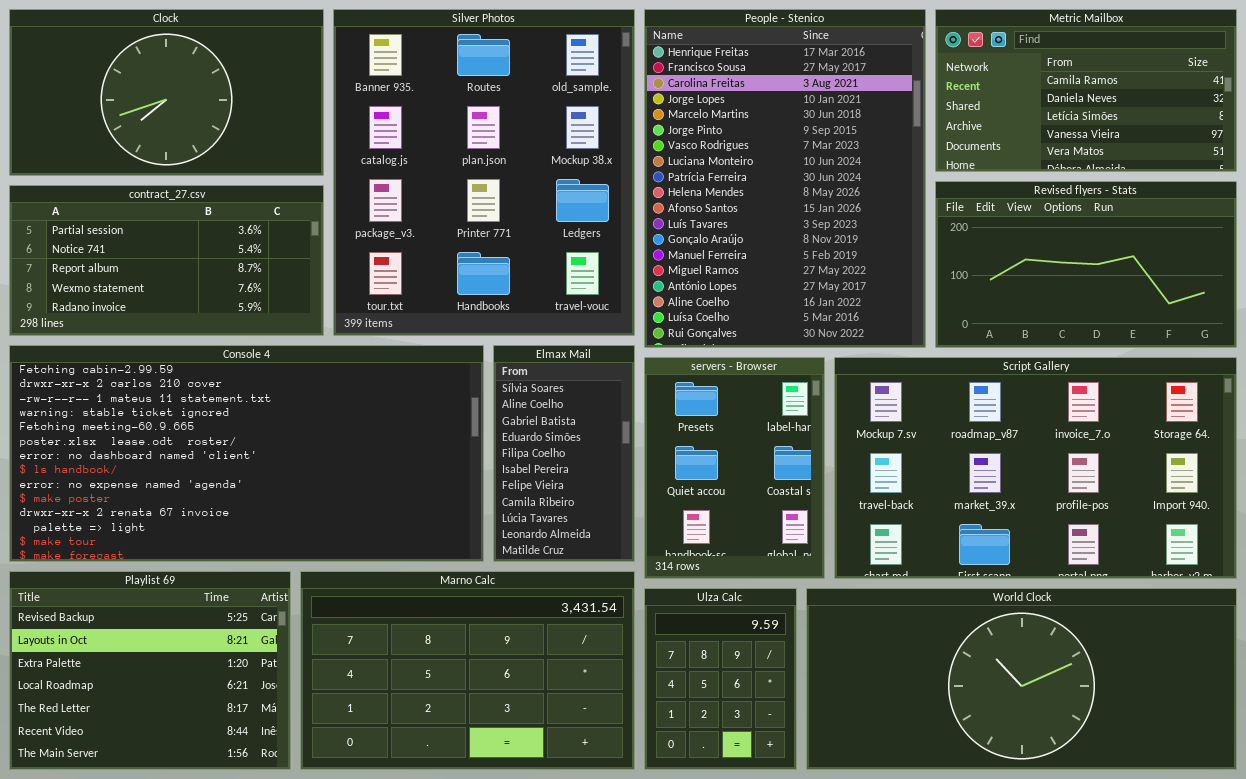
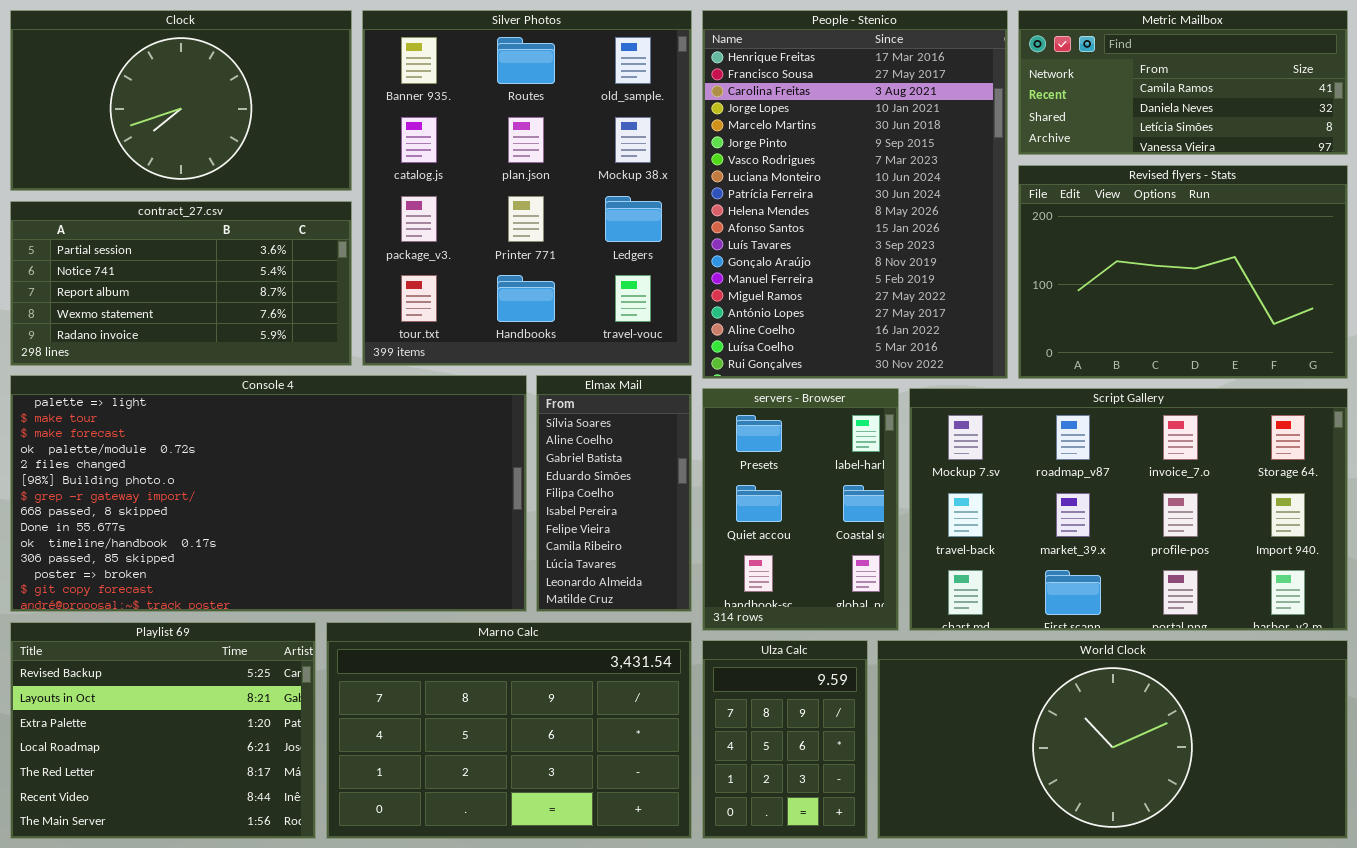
Metric Mailbox: [935,9,1237,172] -> [1018,10,1348,155], resized
Revised flyers - Stats: [935,181,1237,348] -> [1018,165,1348,379], resized
Console 4: [9,345,484,562] -> [10,375,527,612], scrolled down 11 rows

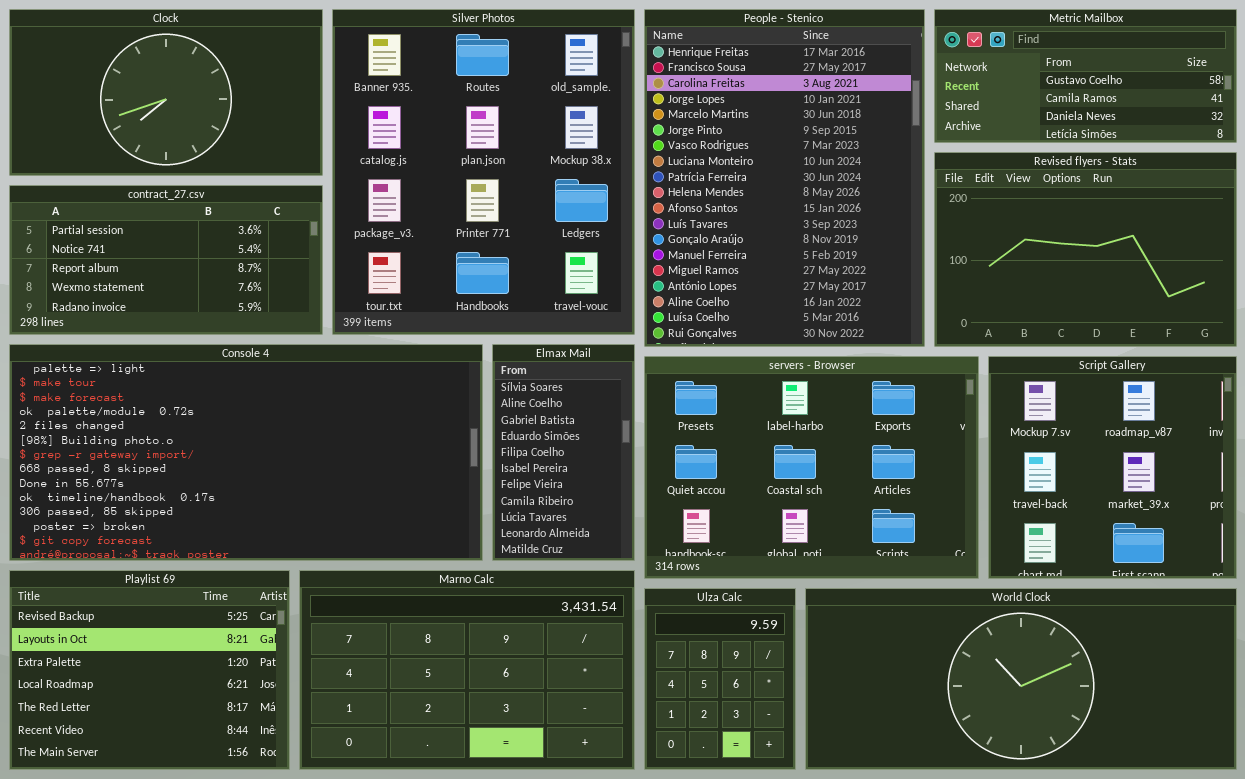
Metric Mailbox: [1018,10,1348,155] -> [934,9,1237,143], scrolled up 1 row
servers - Browser: [702,388,899,631] -> [644,356,979,579], resized
Script Gallery: [909,388,1348,631] -> [988,356,1237,579], resized

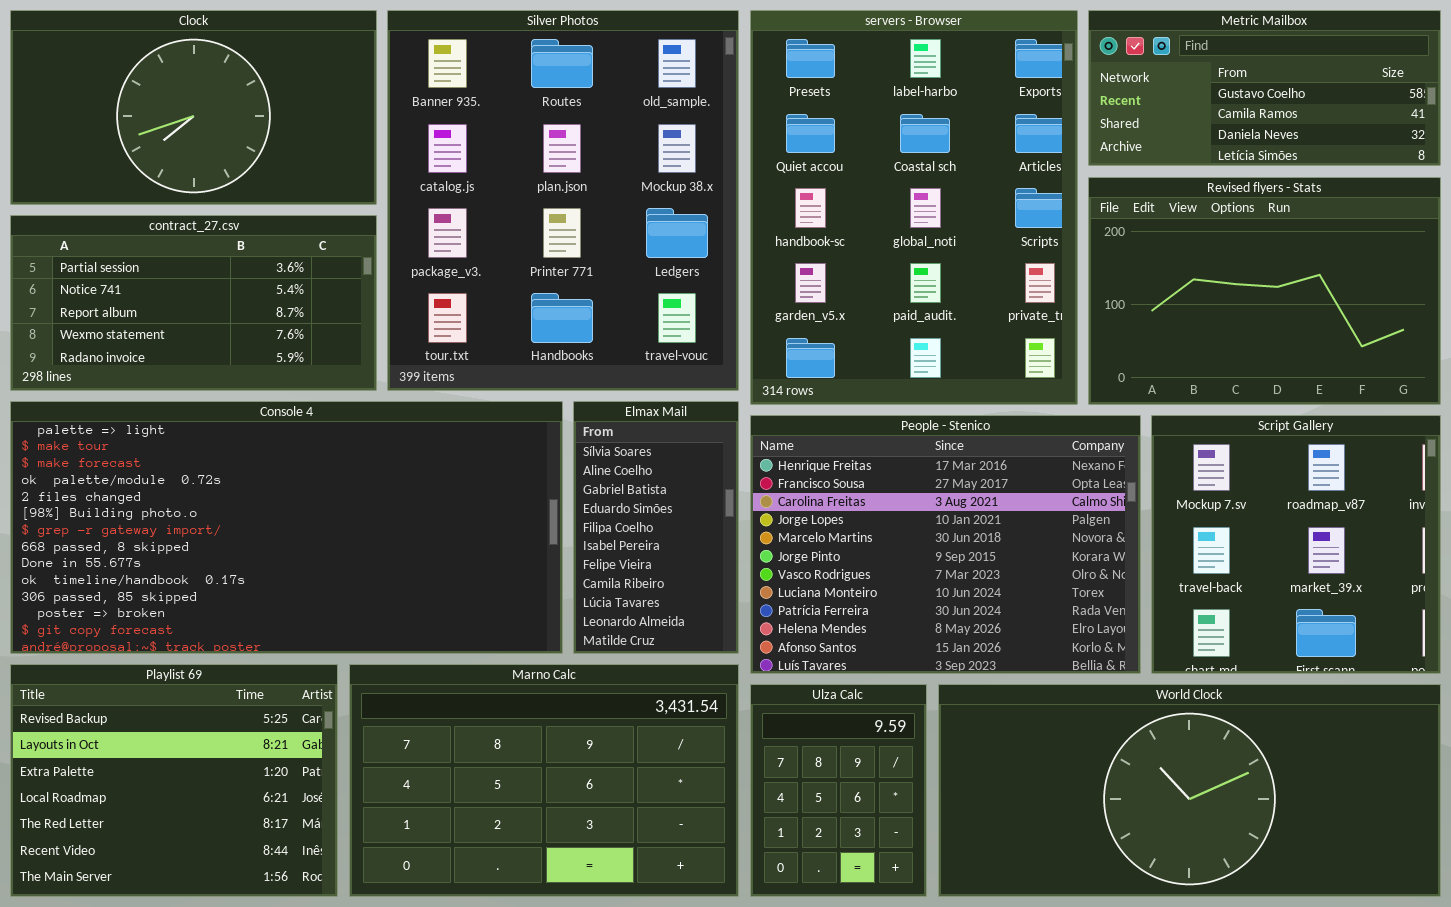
People - Stenico: [644,9,925,347] -> [750,415,1141,674], moved, resized
servers - Browser: [644,356,979,579] -> [750,10,1078,405], moved, resized

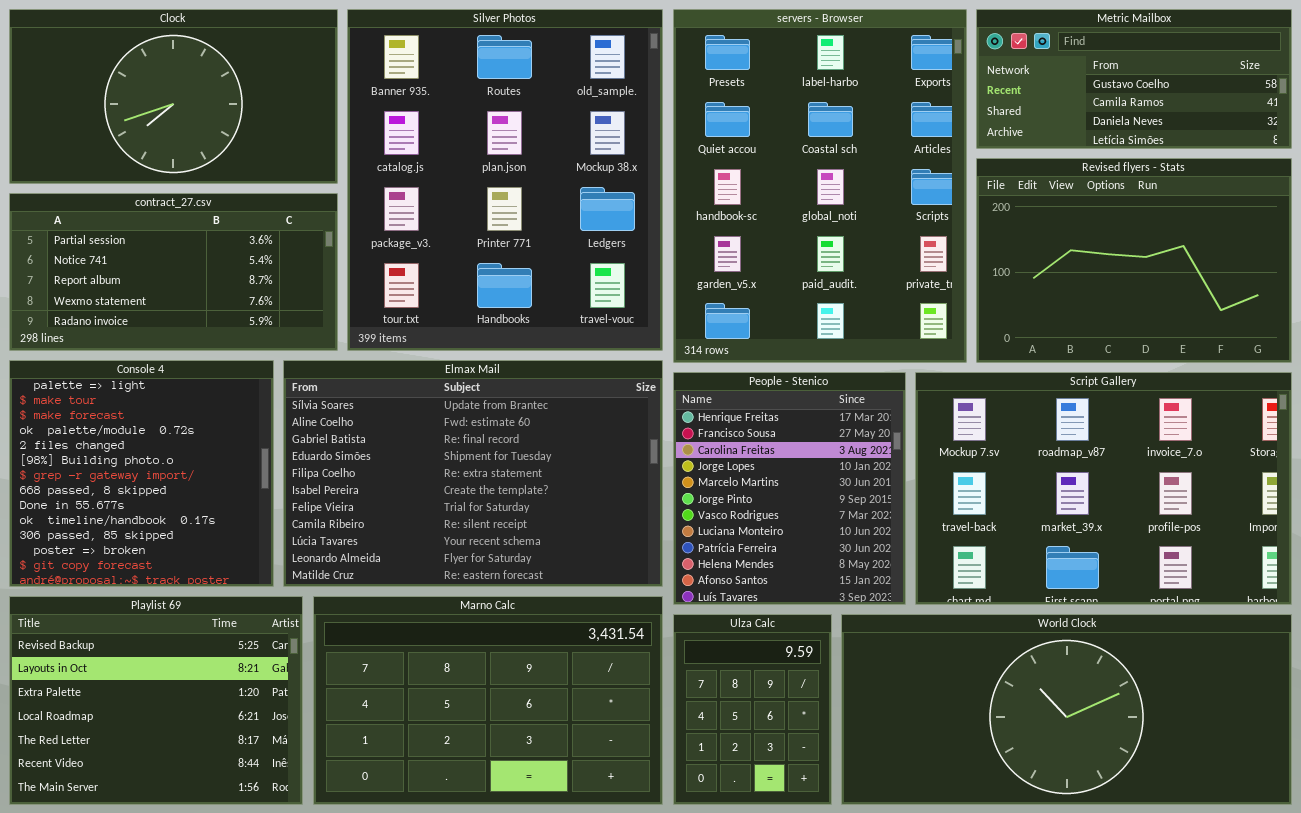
Console 4: [10,401,563,654] -> [9,360,274,587], resized
Elmax Mail: [573,401,739,654] -> [283,360,663,587], resized
People - Stenico: [750,415,1141,674] -> [673,372,906,605], resized
Script Gallery: [1151,415,1441,674] -> [915,372,1292,605], resized

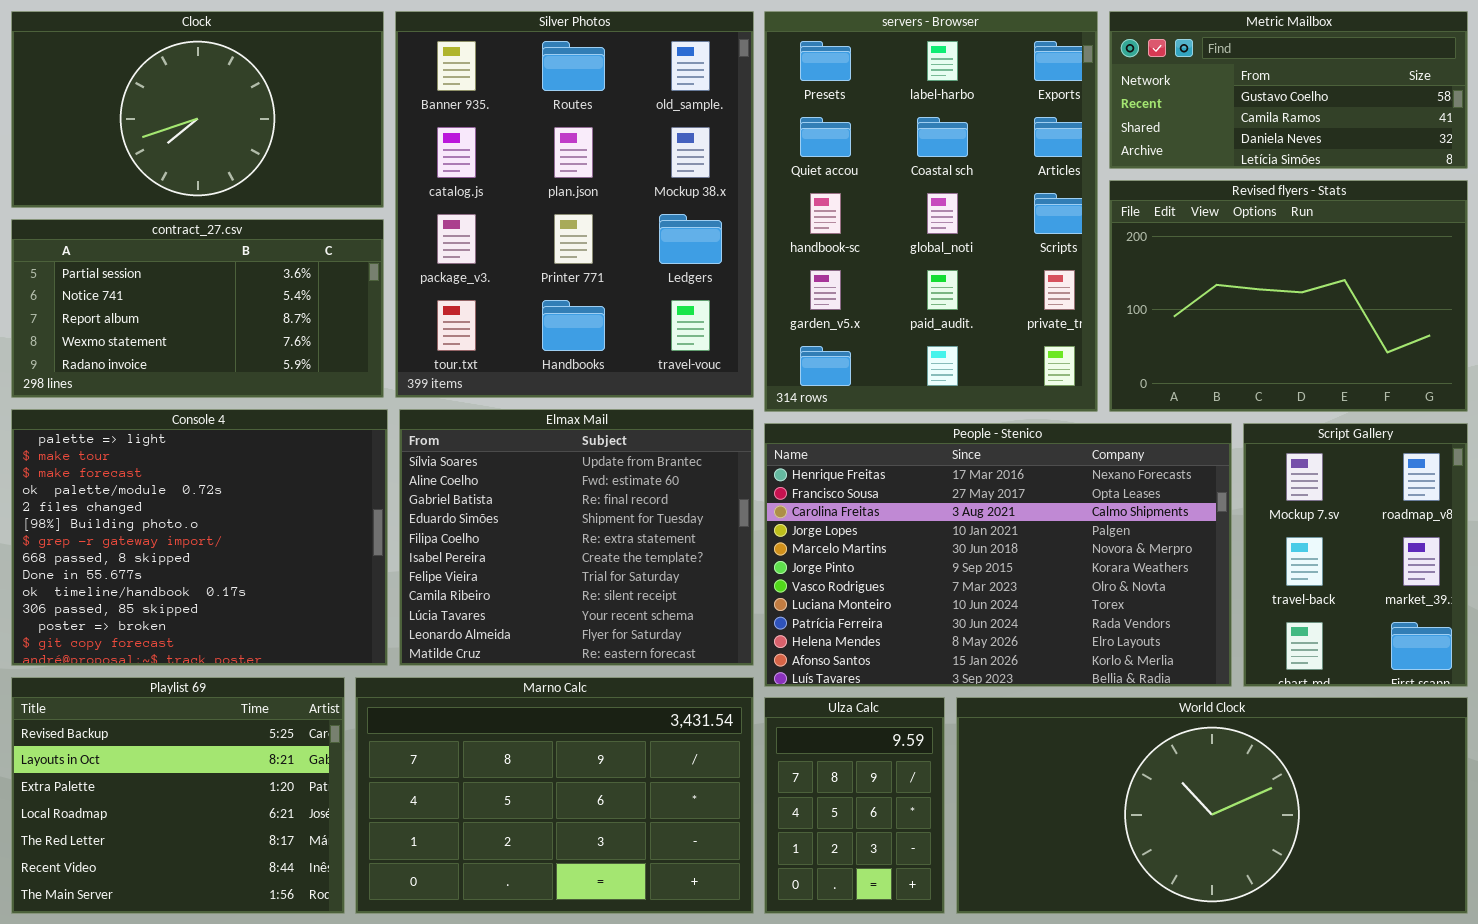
Console 4: [9,360,274,587] -> [11,409,388,666], resized
Elmax Mail: [283,360,663,587] -> [399,409,754,666], resized
People - Stenico: [673,372,906,605] -> [764,423,1232,687], resized
Script Gallery: [915,372,1292,605] -> [1243,423,1468,687], resized

